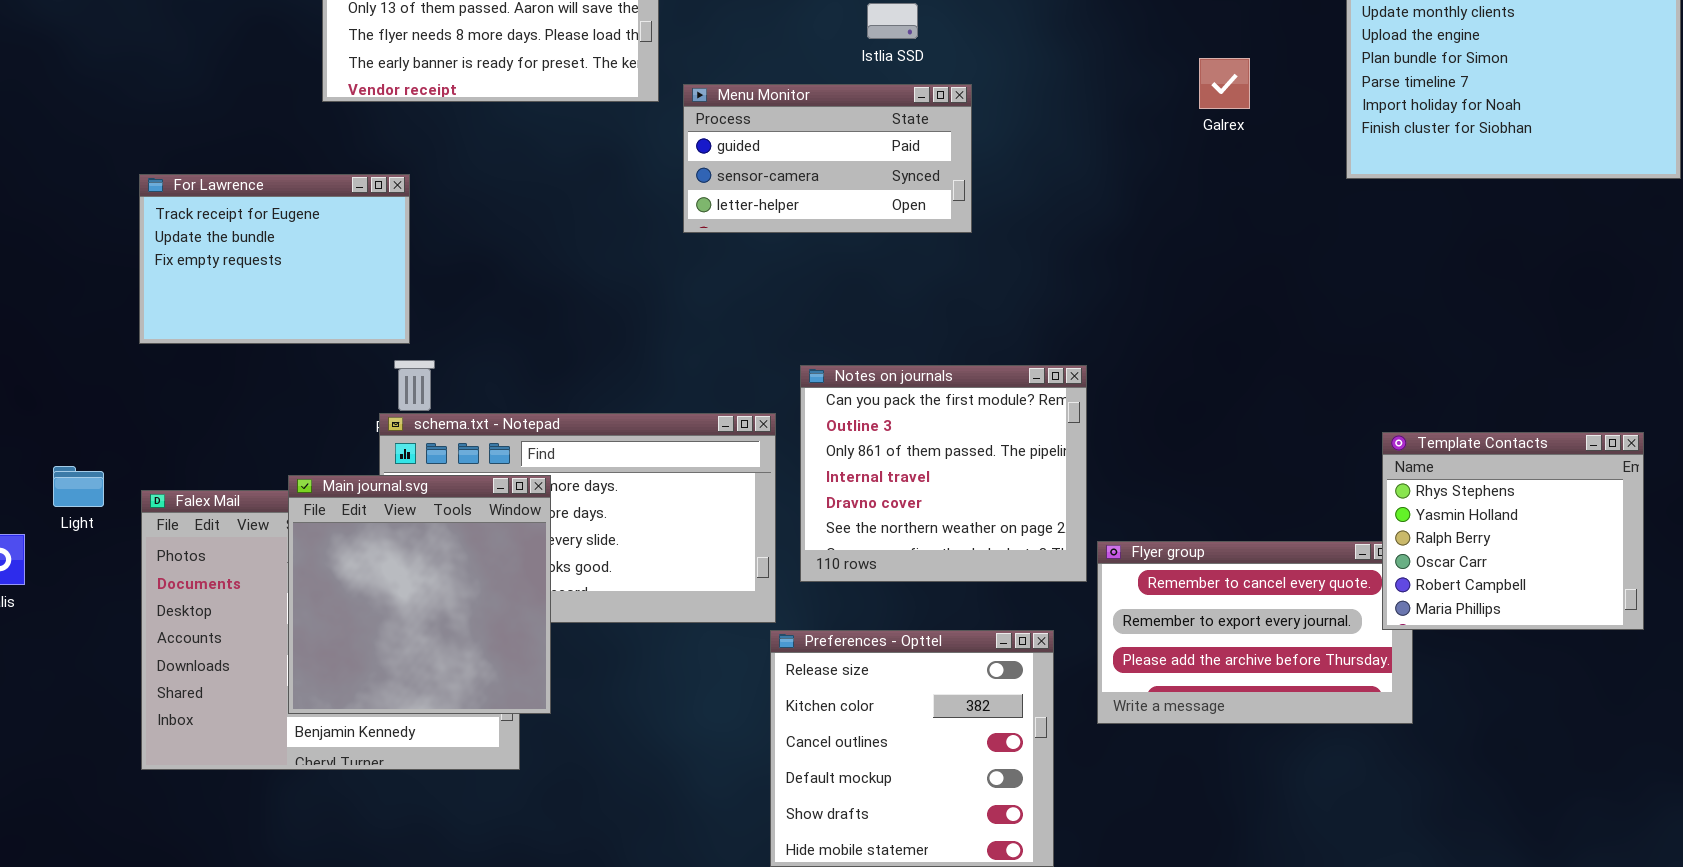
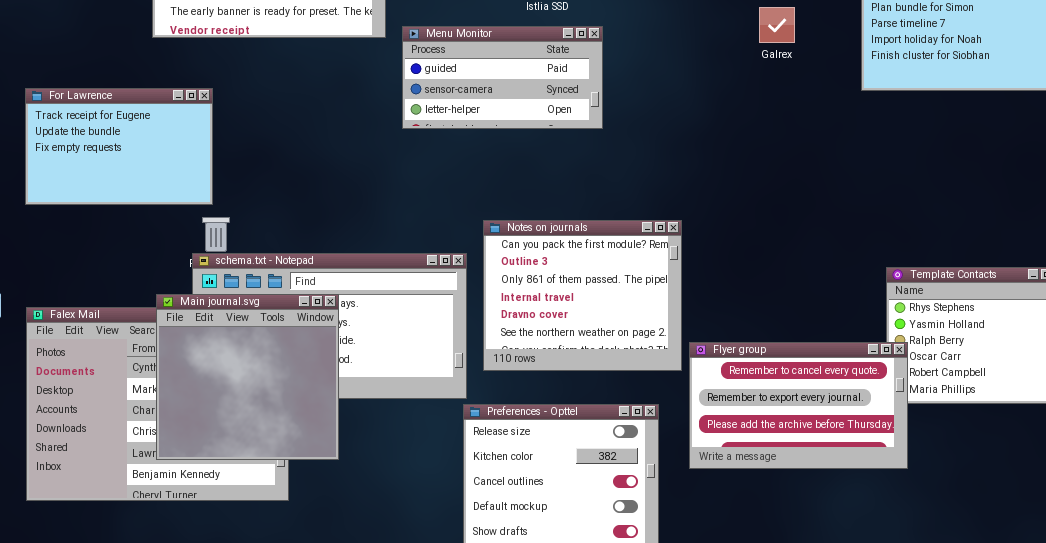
Main journal.svg: [288,475,551,714] -> [156,294,339,460], moved
Flyer group: [1097,541,1413,724] -> [689,342,908,469], raised

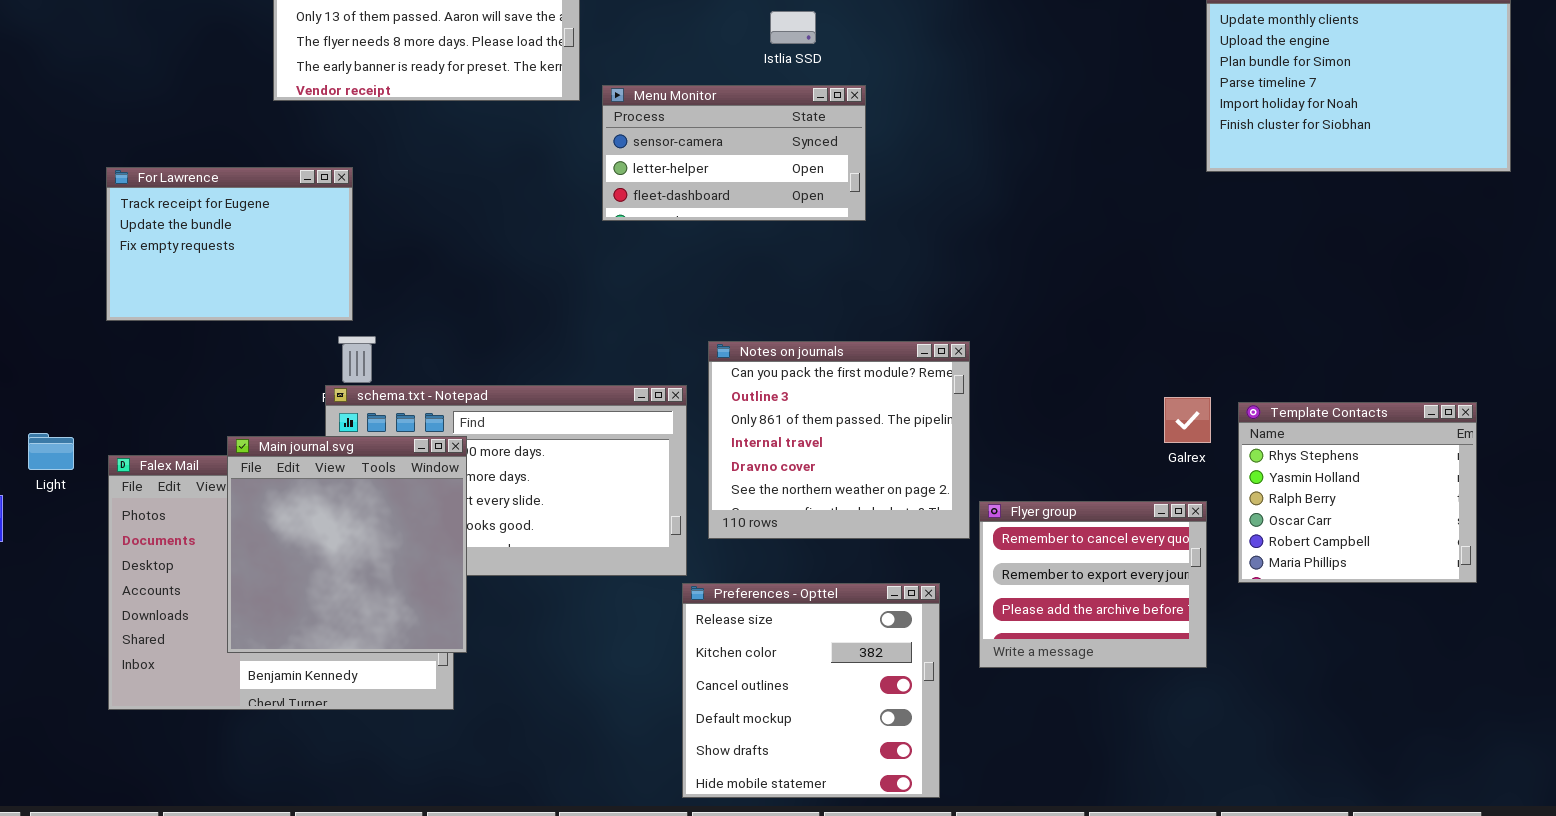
Galrex: [759,7,795,43] -> [1164,397,1211,443], moved
Menu Monitor: [402,26,603,129] -> [602,85,866,221], scrolled down 1 row
Main journal.svg: [156,294,339,460] -> [227,436,467,653], moved
Flyer group: [689,342,908,469] -> [979,501,1207,668], resized

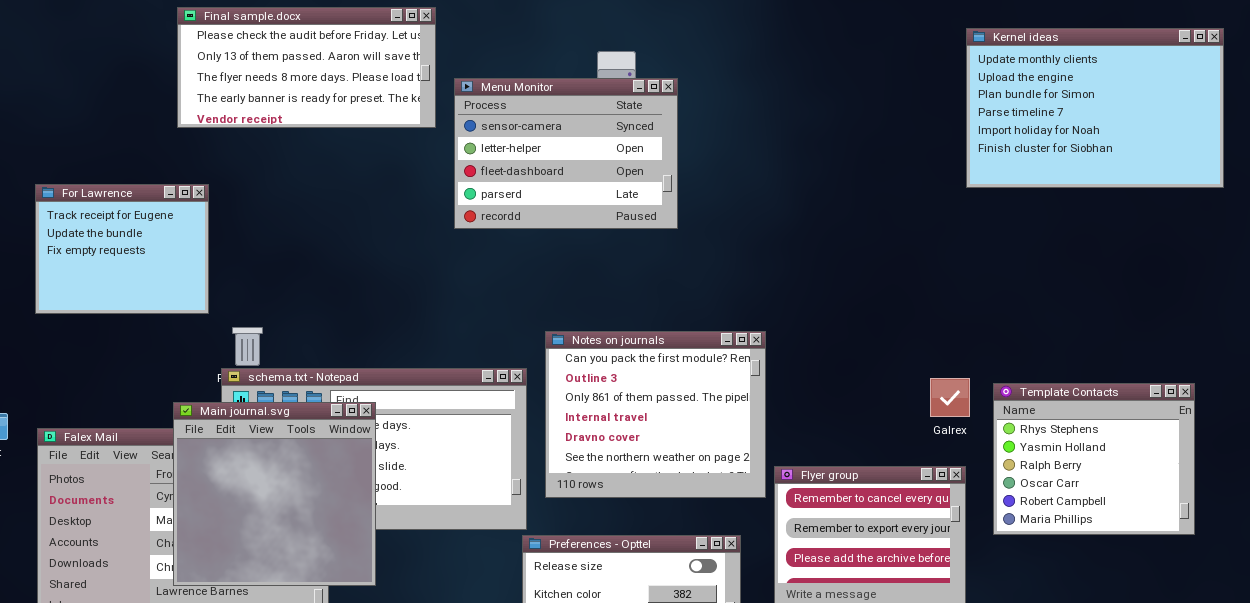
Menu Monitor: [602,85,866,221] -> [454,78,678,229], resized
For Lawrence: [106,167,353,321] -> [35,184,209,314], resized
Main journal.svg: [227,436,467,653] -> [173,402,376,586], moved

